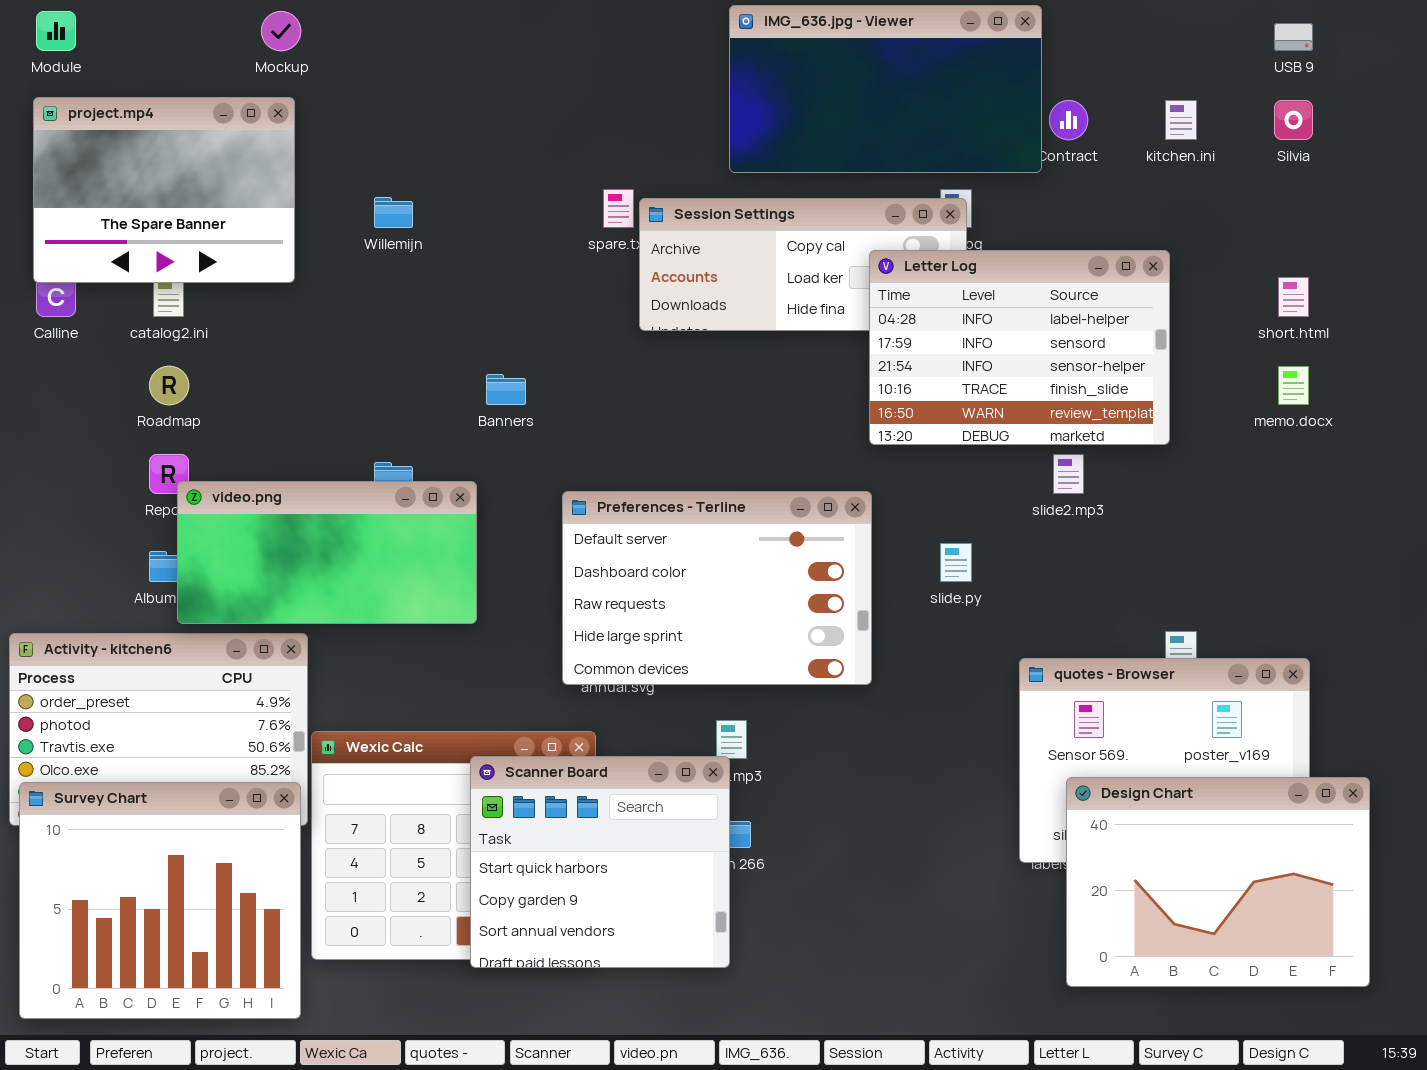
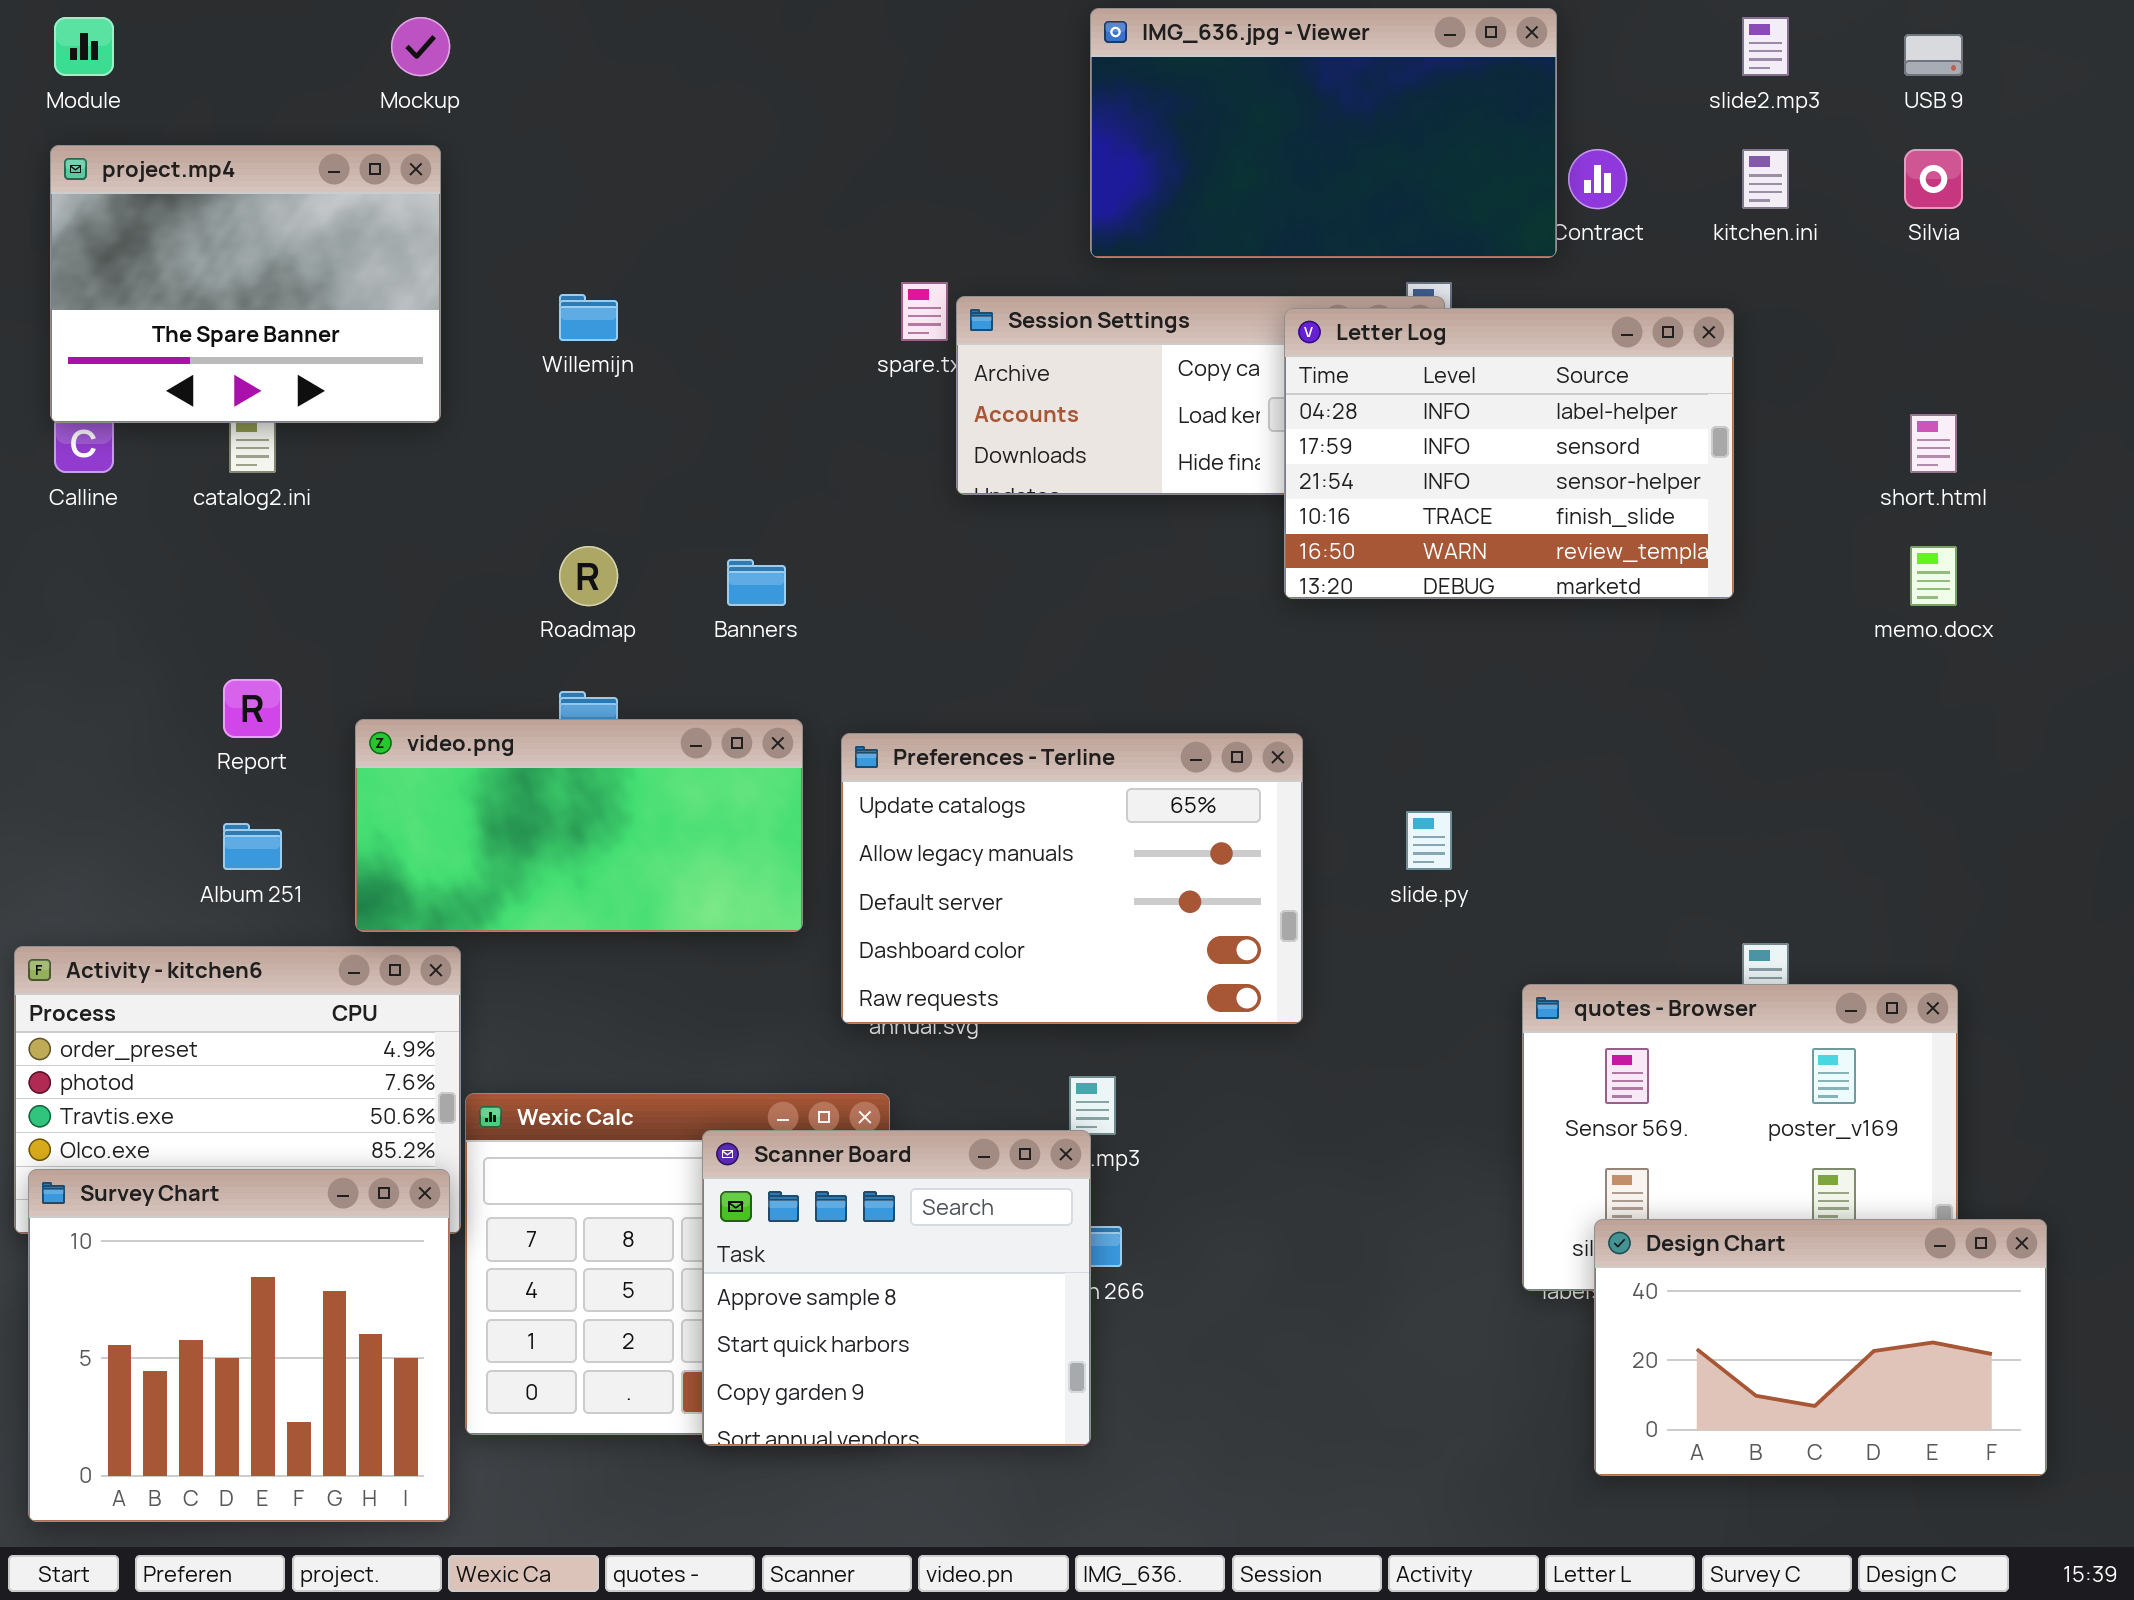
Letter Log: [869,250,1170,445] -> [1284,308,1734,599], moved
Roadmap: [149,366,189,405] -> [559,546,618,606], moved
slide2.mp3: [1053,454,1084,494] -> [1742,17,1789,76], moved
video.png: [177,481,477,624] -> [355,719,803,932], moved
Preferences - Terline: [562,491,872,685] -> [841,733,1303,1024], scrolled up 2 rows
Scanner Board: [470,756,730,968] -> [702,1130,1091,1446], scrolled up 1 row
Design Chart: [1066,777,1370,987] -> [1594,1219,2047,1476], resized

